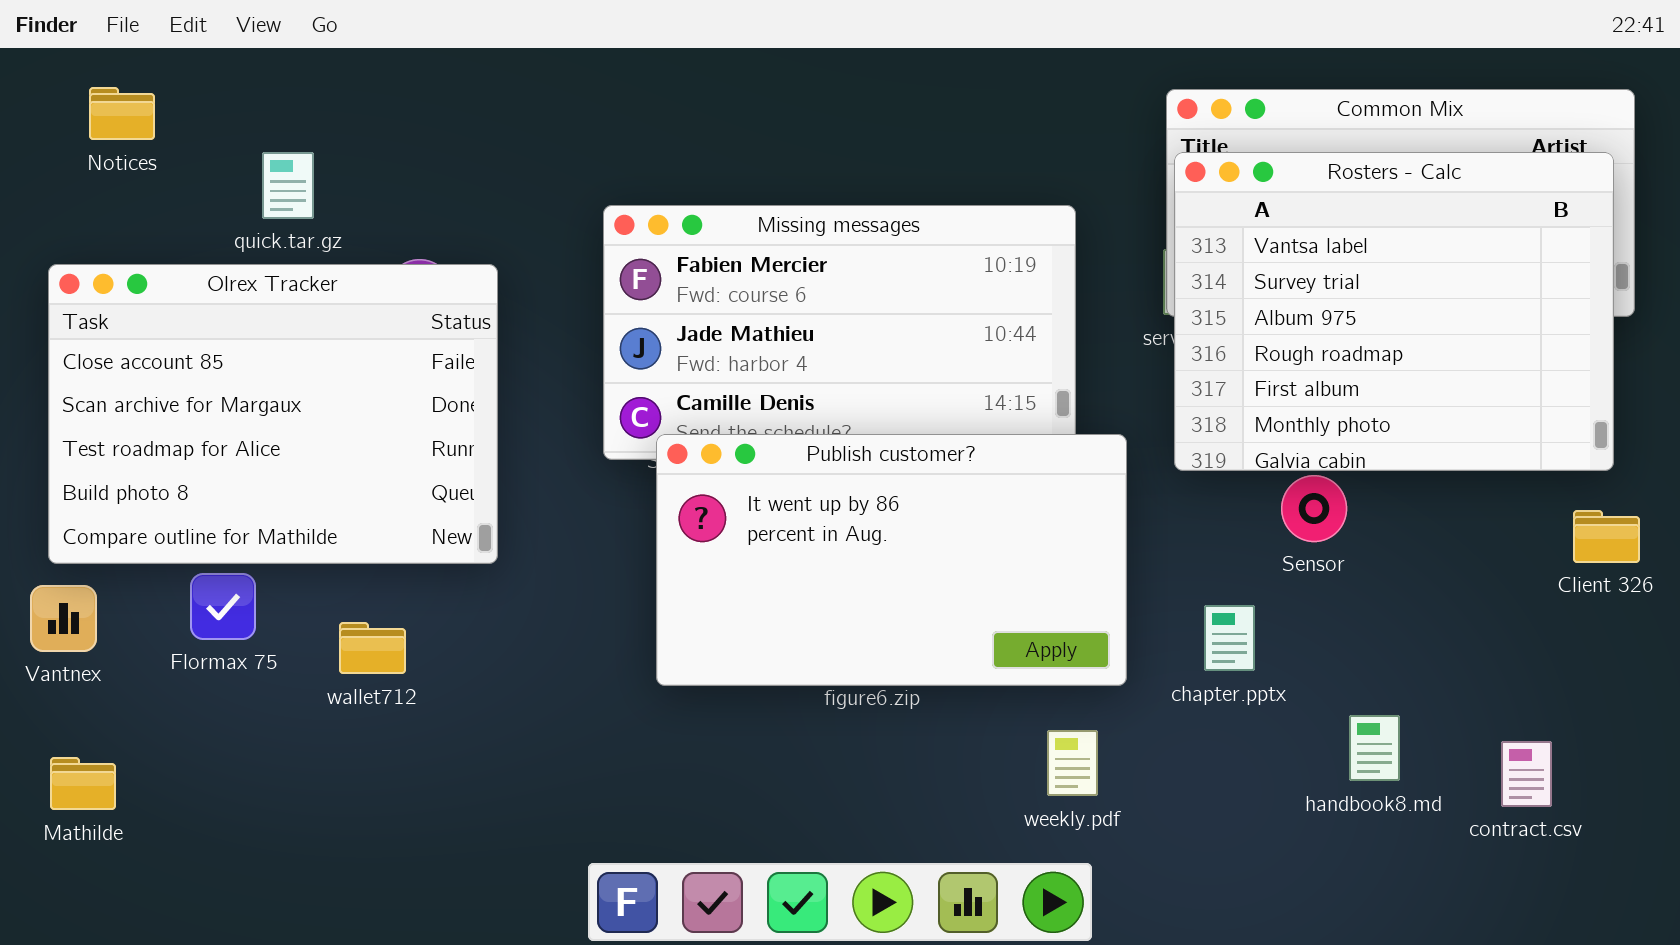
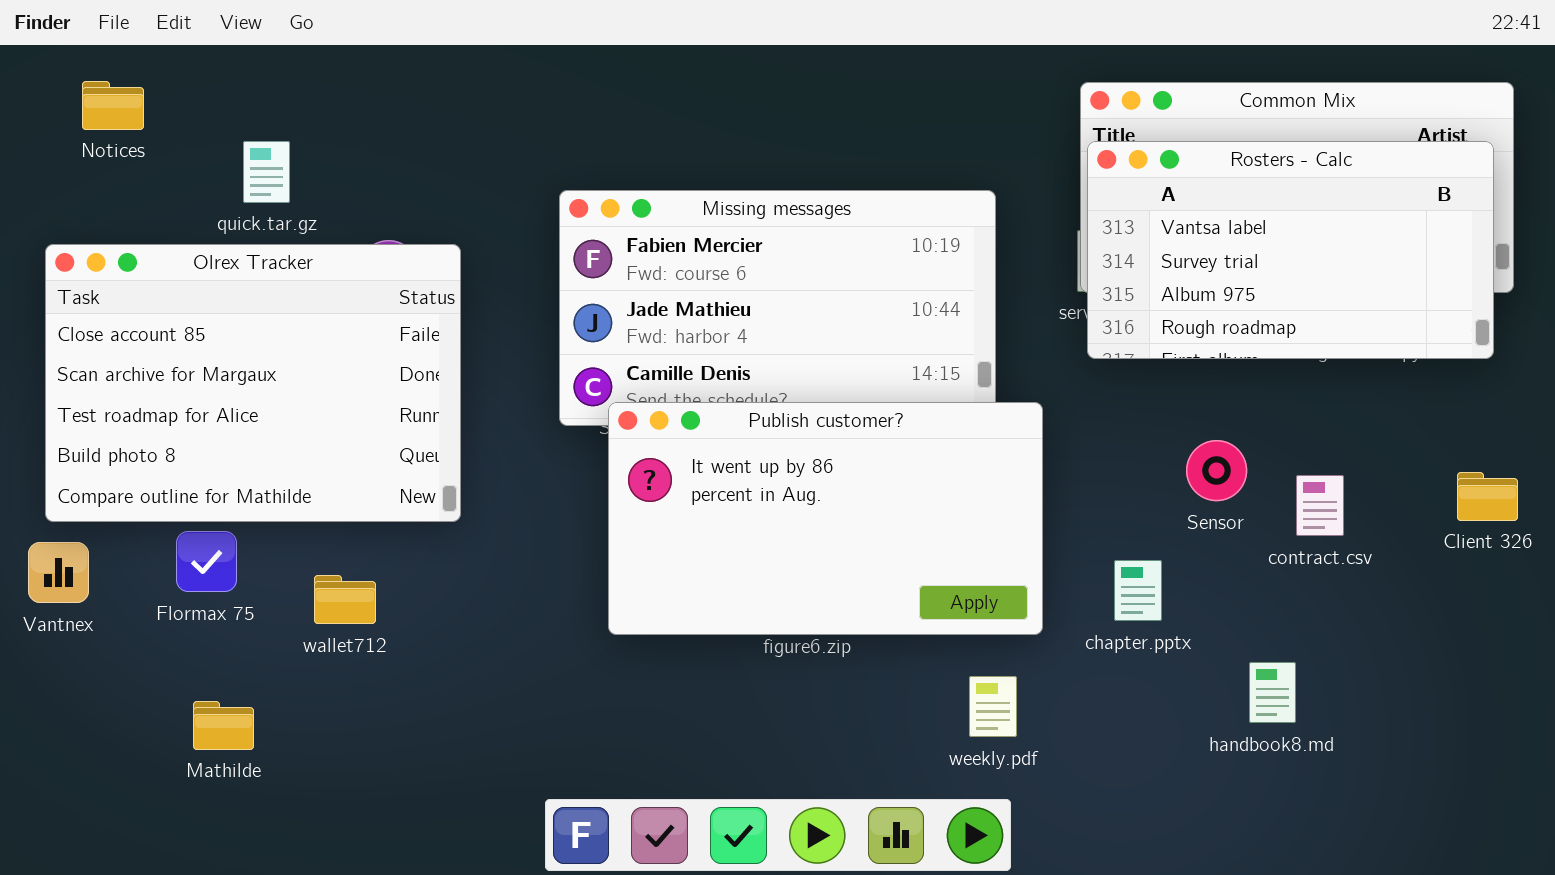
Rosters - Calc: [1174,152,1614,471] -> [1087,141,1494,359], resized
contract.csv: [1501,741,1552,807] -> [1296,475,1344,536], moved
Mathilde: [50,757,116,810] -> [193,701,254,750], moved

